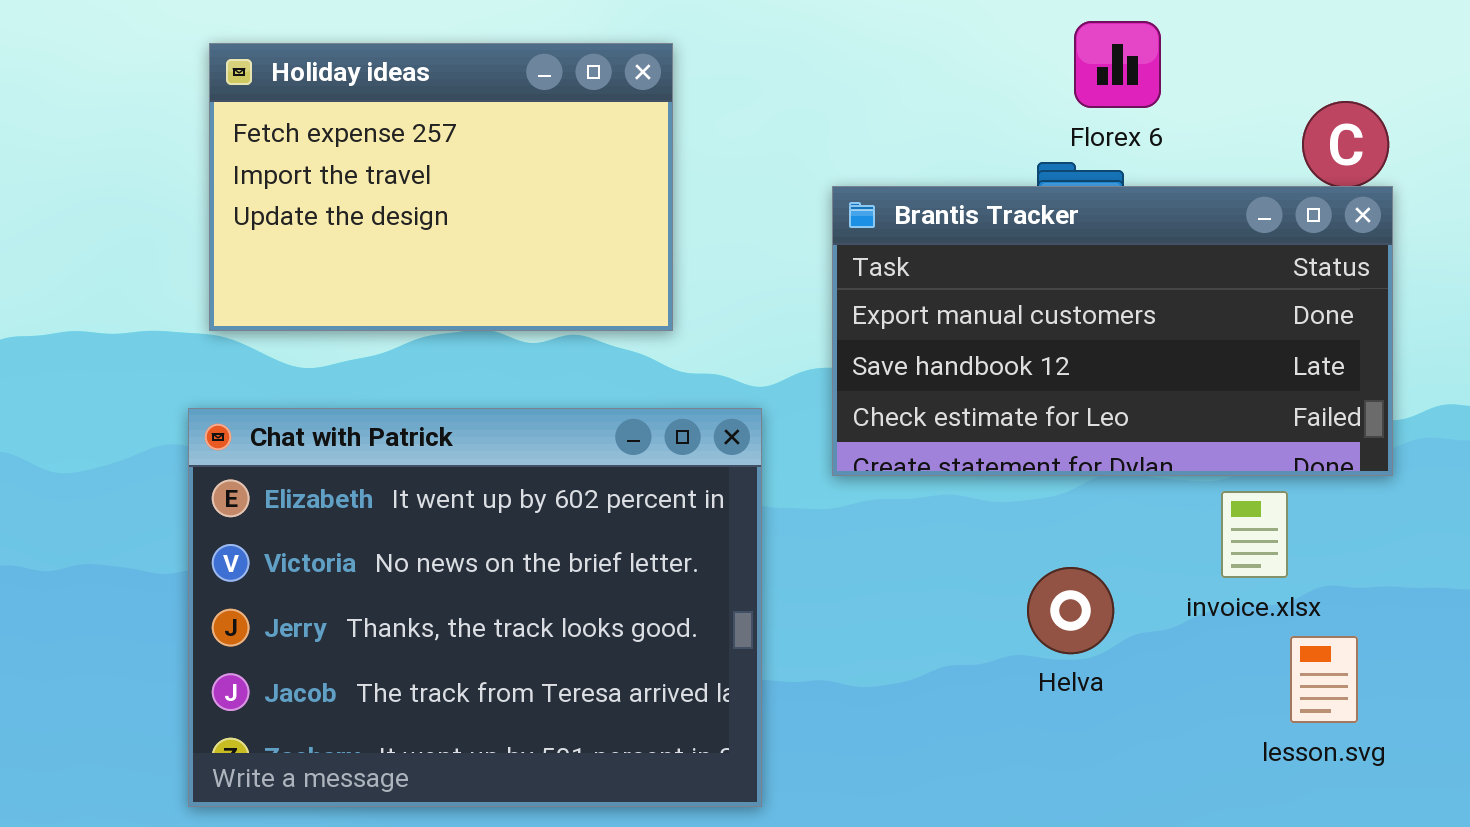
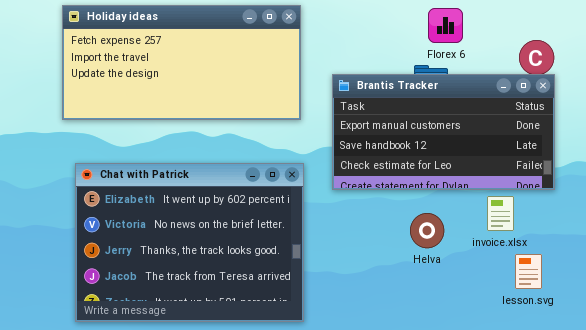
Holiday ideas: [209,43,673,331] -> [62,5,301,120], moved, resized
Helva: [1027,567,1114,654] -> [410,213,444,248], moved

